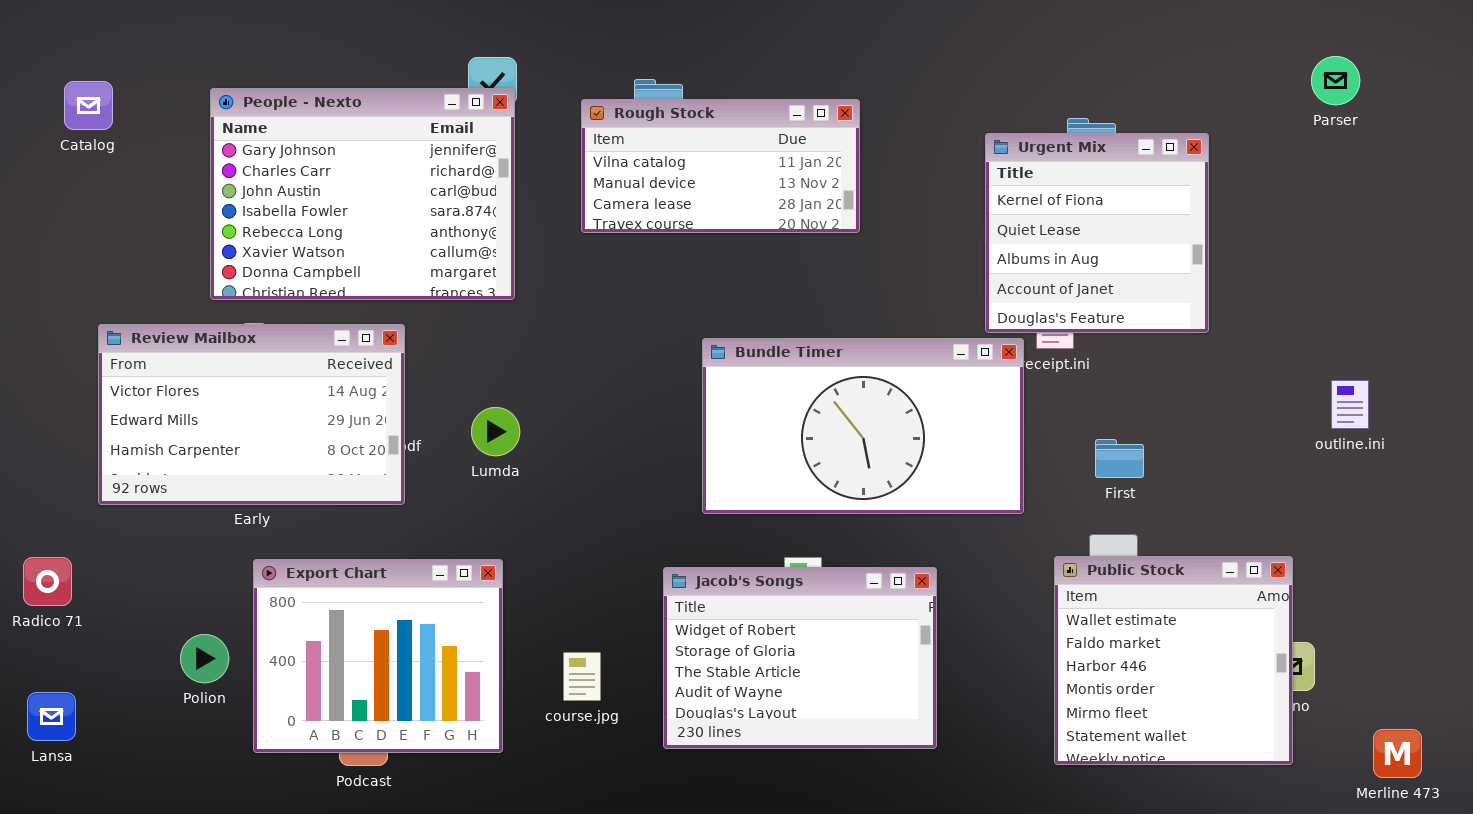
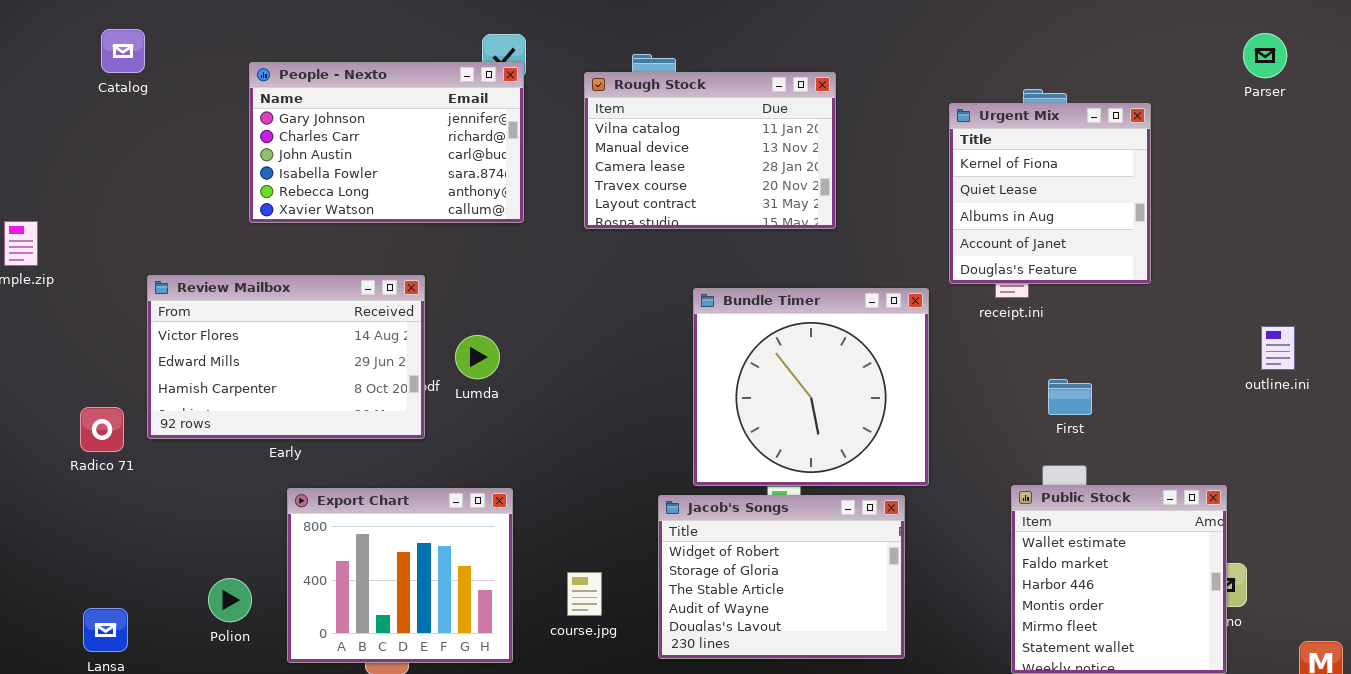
Catalog: [64,81,113,130] -> [101,29,145,73], moved
People - Nexto: [210,88,515,300] -> [249,62,524,223], resized
Rough Stock: [581,99,860,233] -> [584,72,836,229], resized
Bundle Timer: [702,338,1024,514] -> [693,288,929,486], resized
Lumda: [471,407,520,456] -> [455,335,500,379], moved
Radico 71: [23,557,72,606] -> [80,407,124,452], moved
Polion: [180,634,229,683] -> [208,578,252,622], moved

